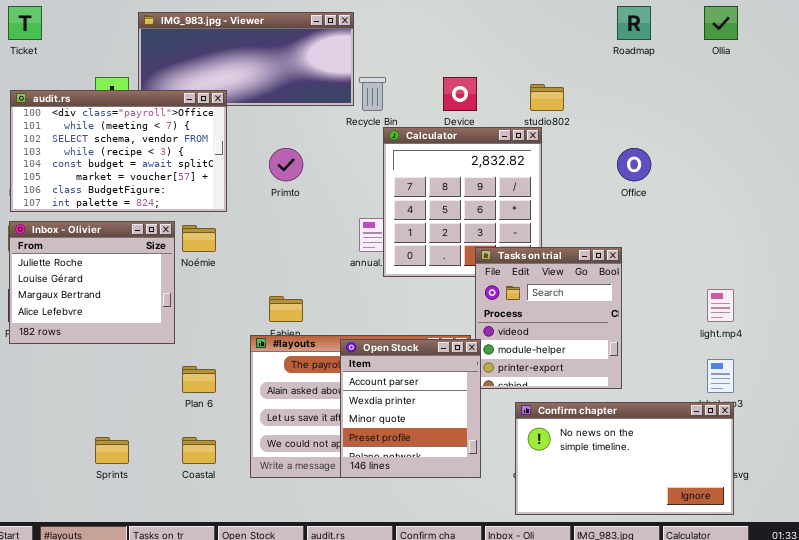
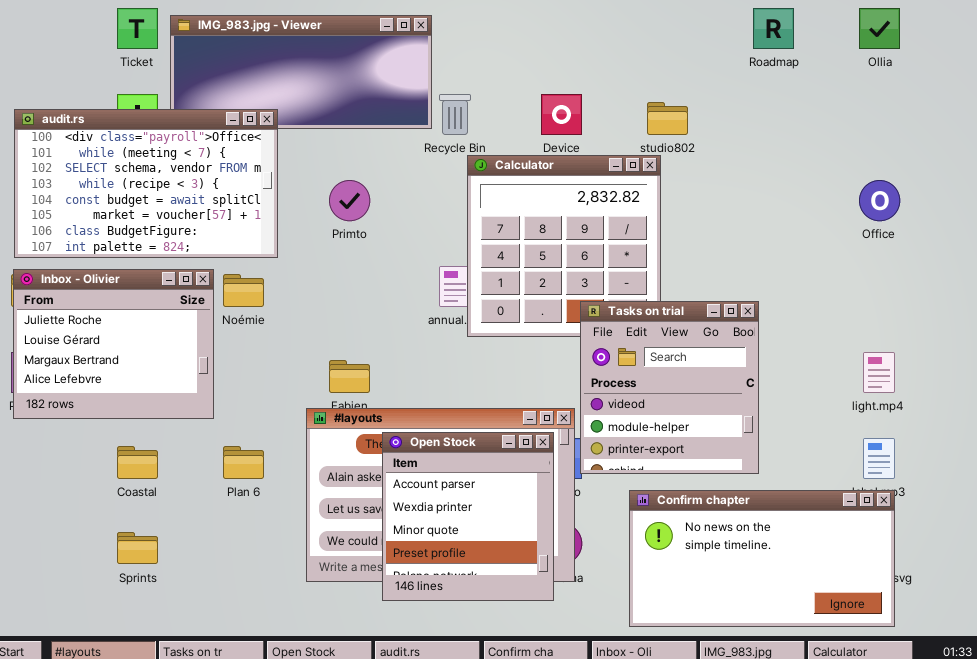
Ticket: [8,6,42,40] -> [117,8,158,49], moved
Office: [617,148,651,181] -> [859,180,900,221], moved
Open Stock: [340,339,481,478] -> [382,432,554,601], moved
Coastal: [182,437,216,464] -> [117,446,158,479], moved

